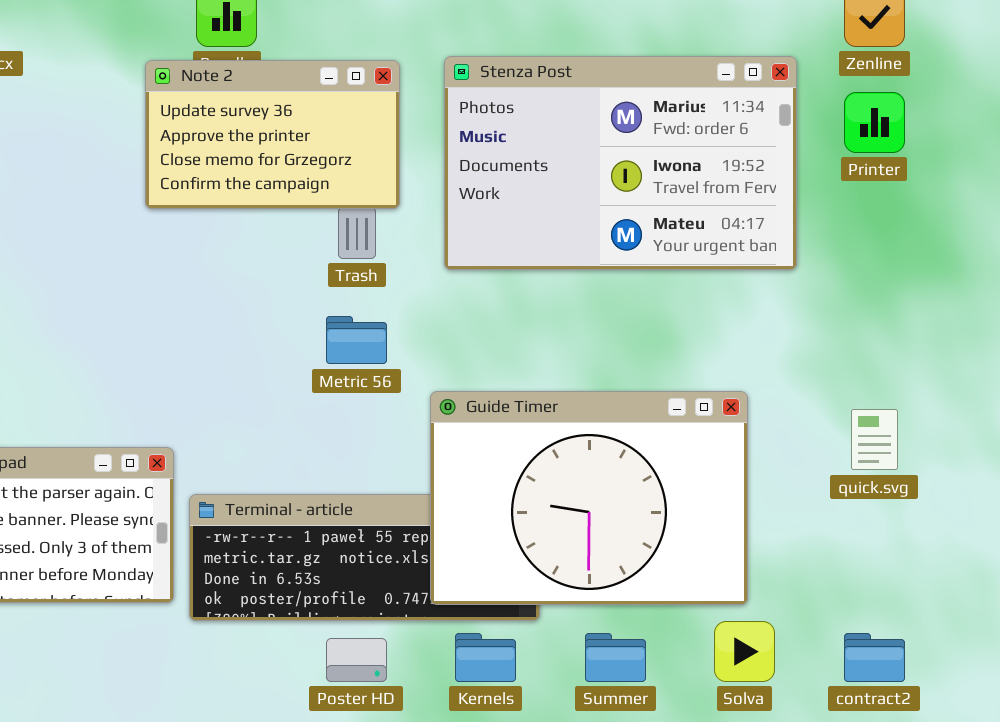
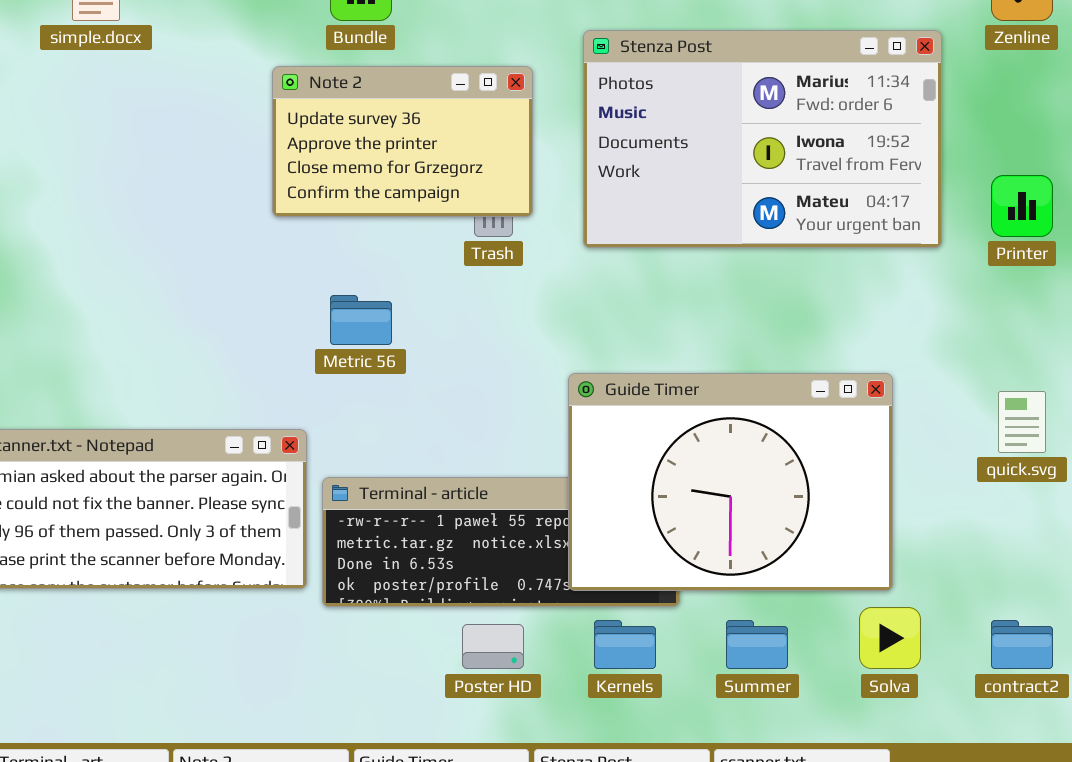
Note 2: [145,60,400,209] -> [272,66,533,217], moved
Printer: [844,92,905,153] -> [991,175,1053,237], moved
Metric 56: [326,316,387,364] -> [330,295,392,345], moved

